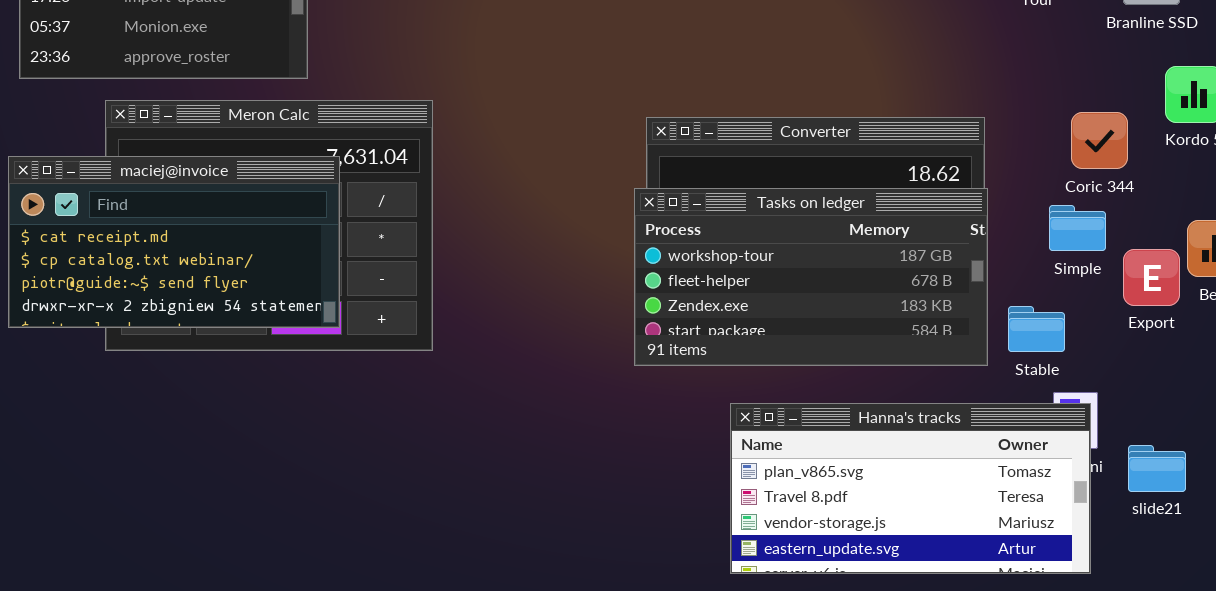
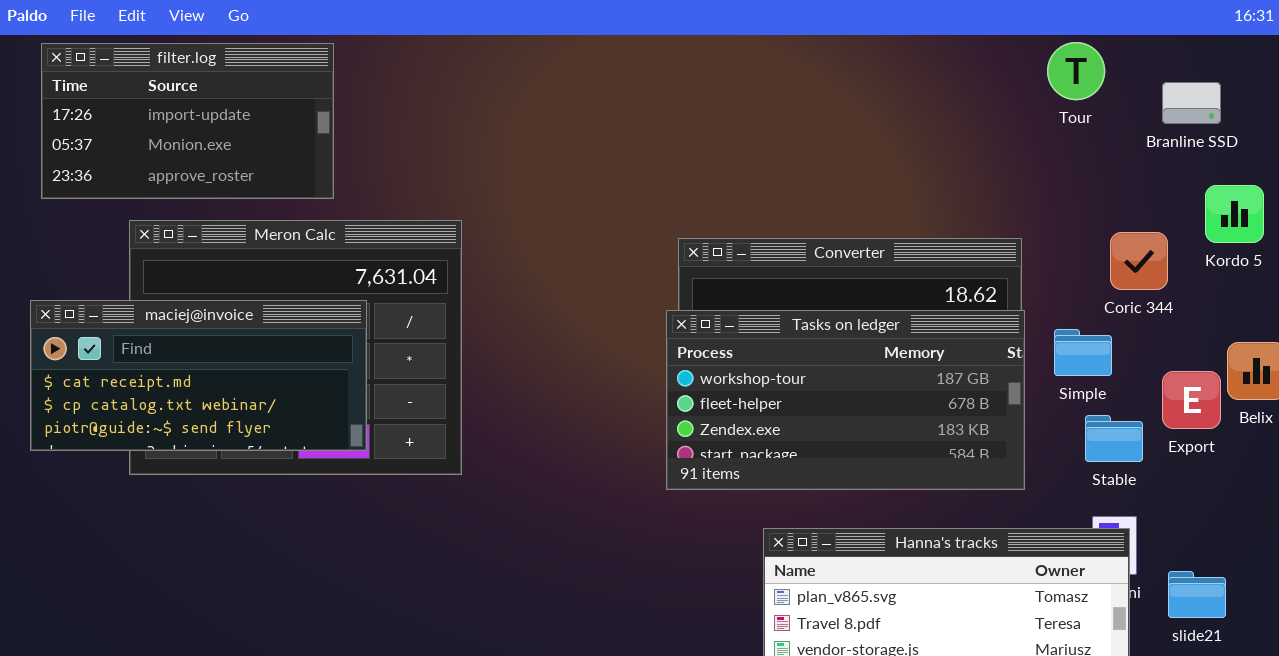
maciej@invoice: [8,156,340,328] -> [30,300,367,451], resized
Simple: [1049,205,1106,251] -> [1054,329,1112,376], moved
Stable: [1008,306,1065,352] -> [1085,415,1143,462], moved

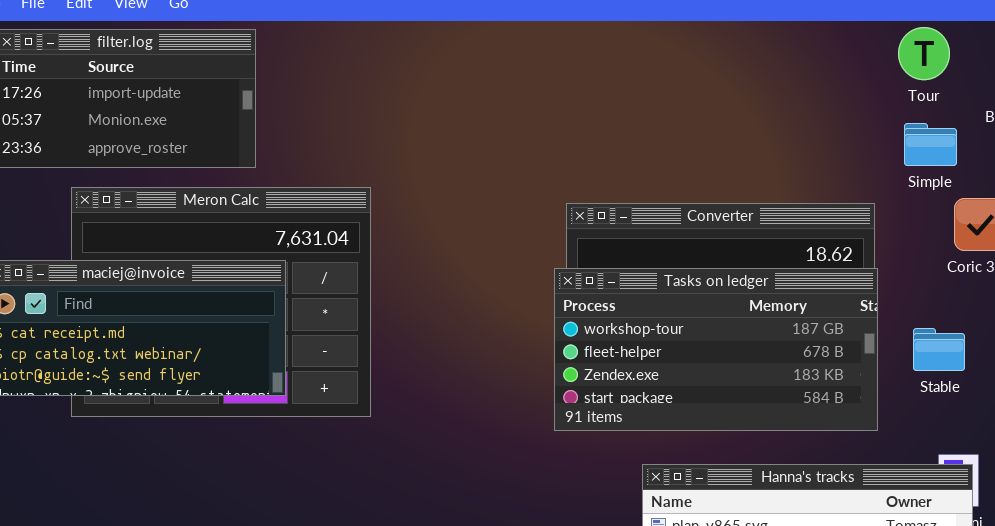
Simple: [1054,329,1112,376] -> [904,123,957,166], moved
Stable: [1085,415,1143,462] -> [913,328,965,371], moved

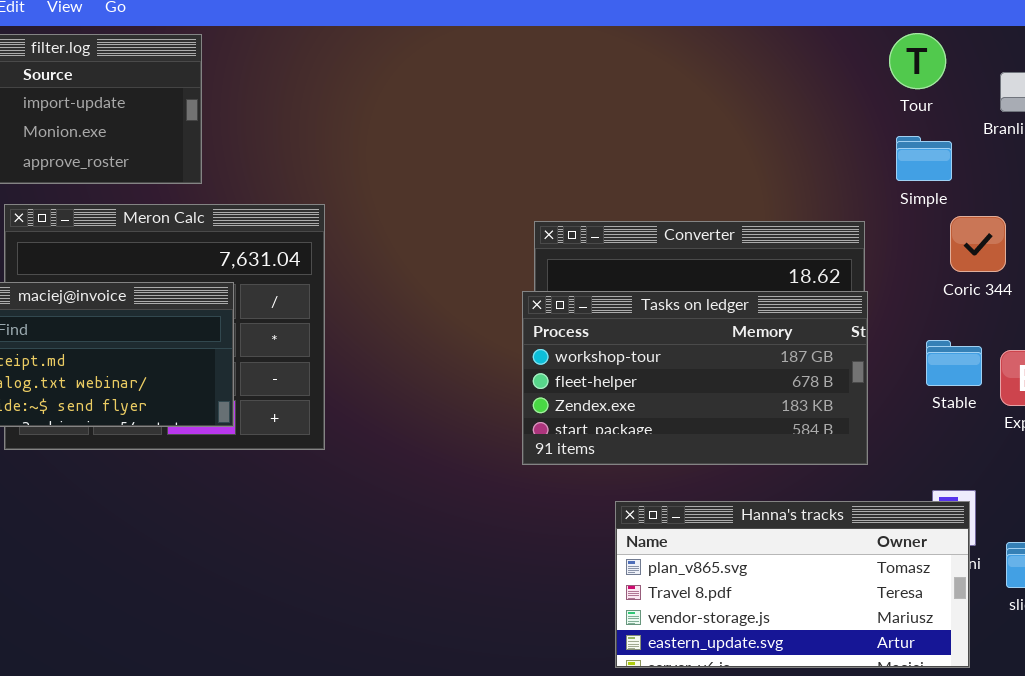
Stable: [913,328,965,371] -> [926,340,982,386], moved

